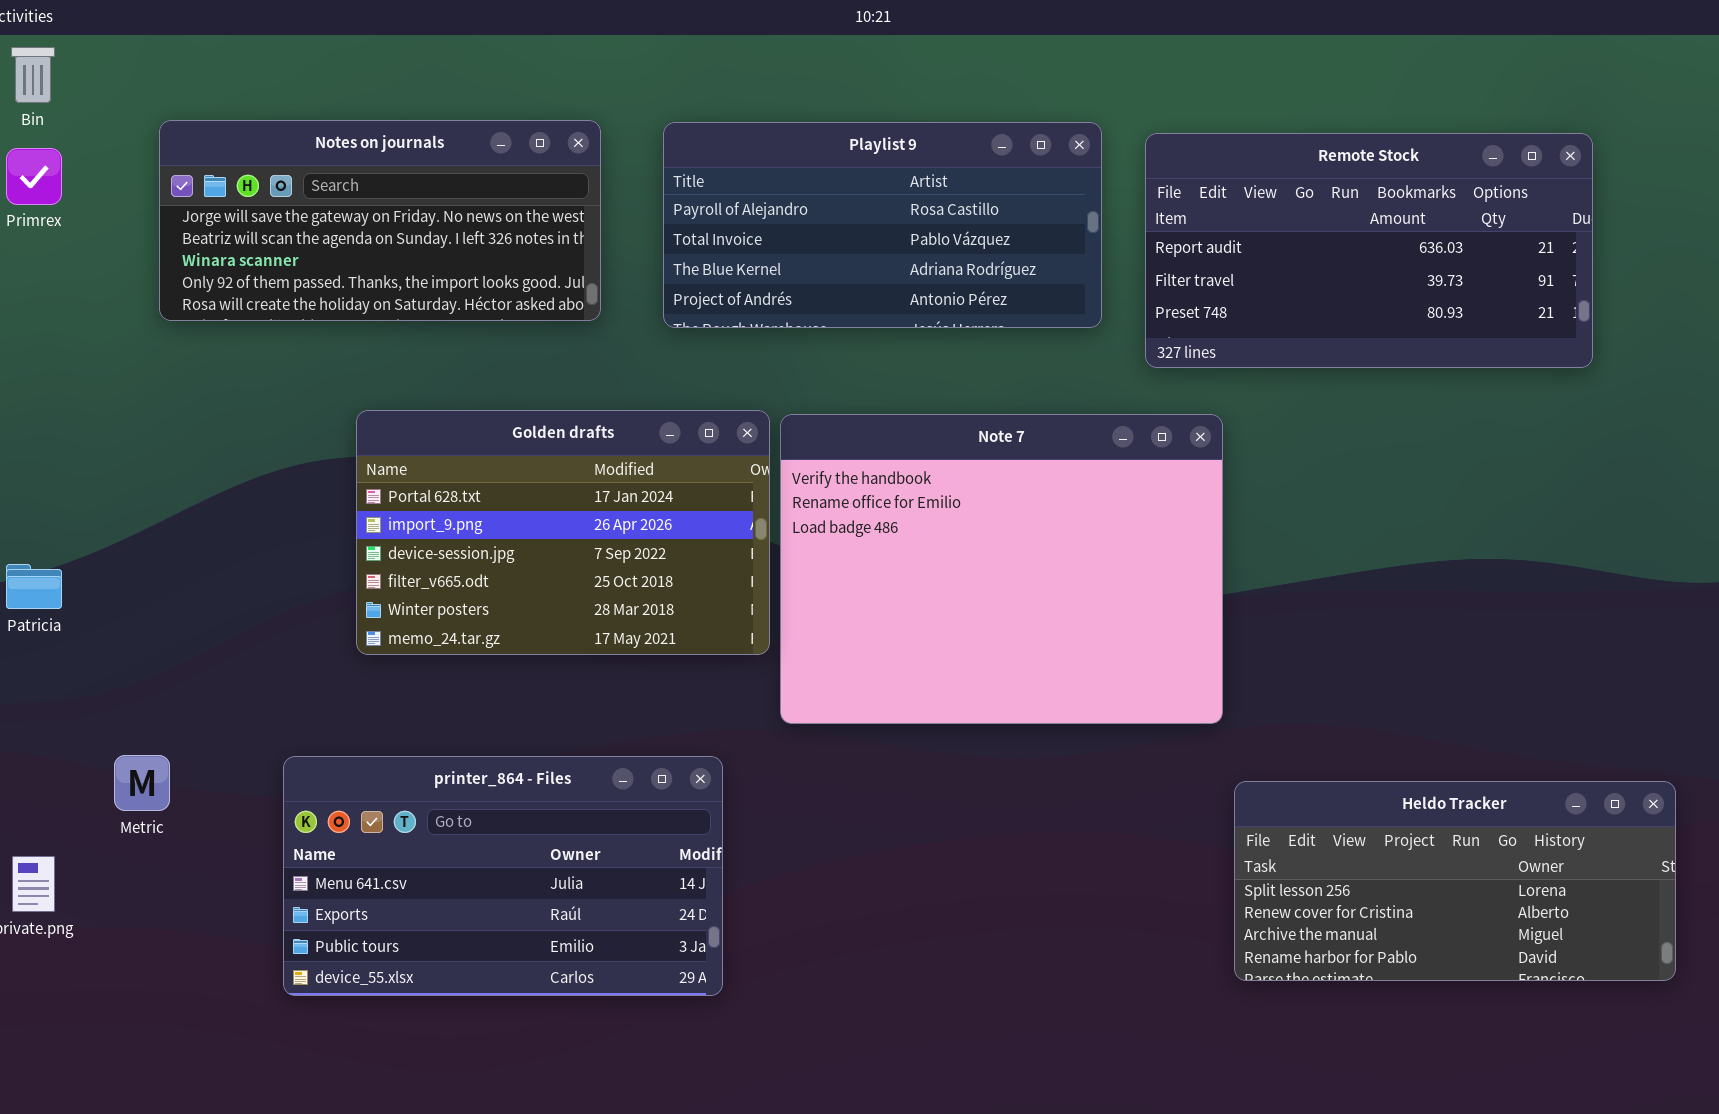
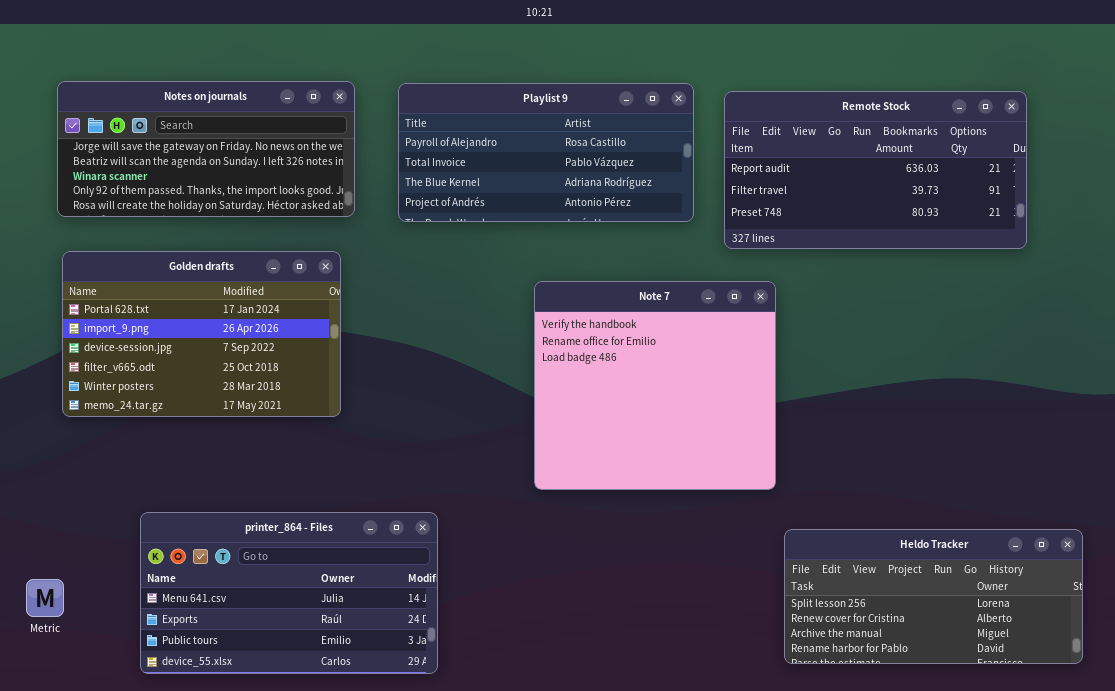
Golden drafts: [356,410,770,655] -> [62,251,341,417], moved
Note 7: [780,414,1223,724] -> [534,281,776,490], resized
Metric: [114,755,170,811] -> [26,579,64,617], moved

